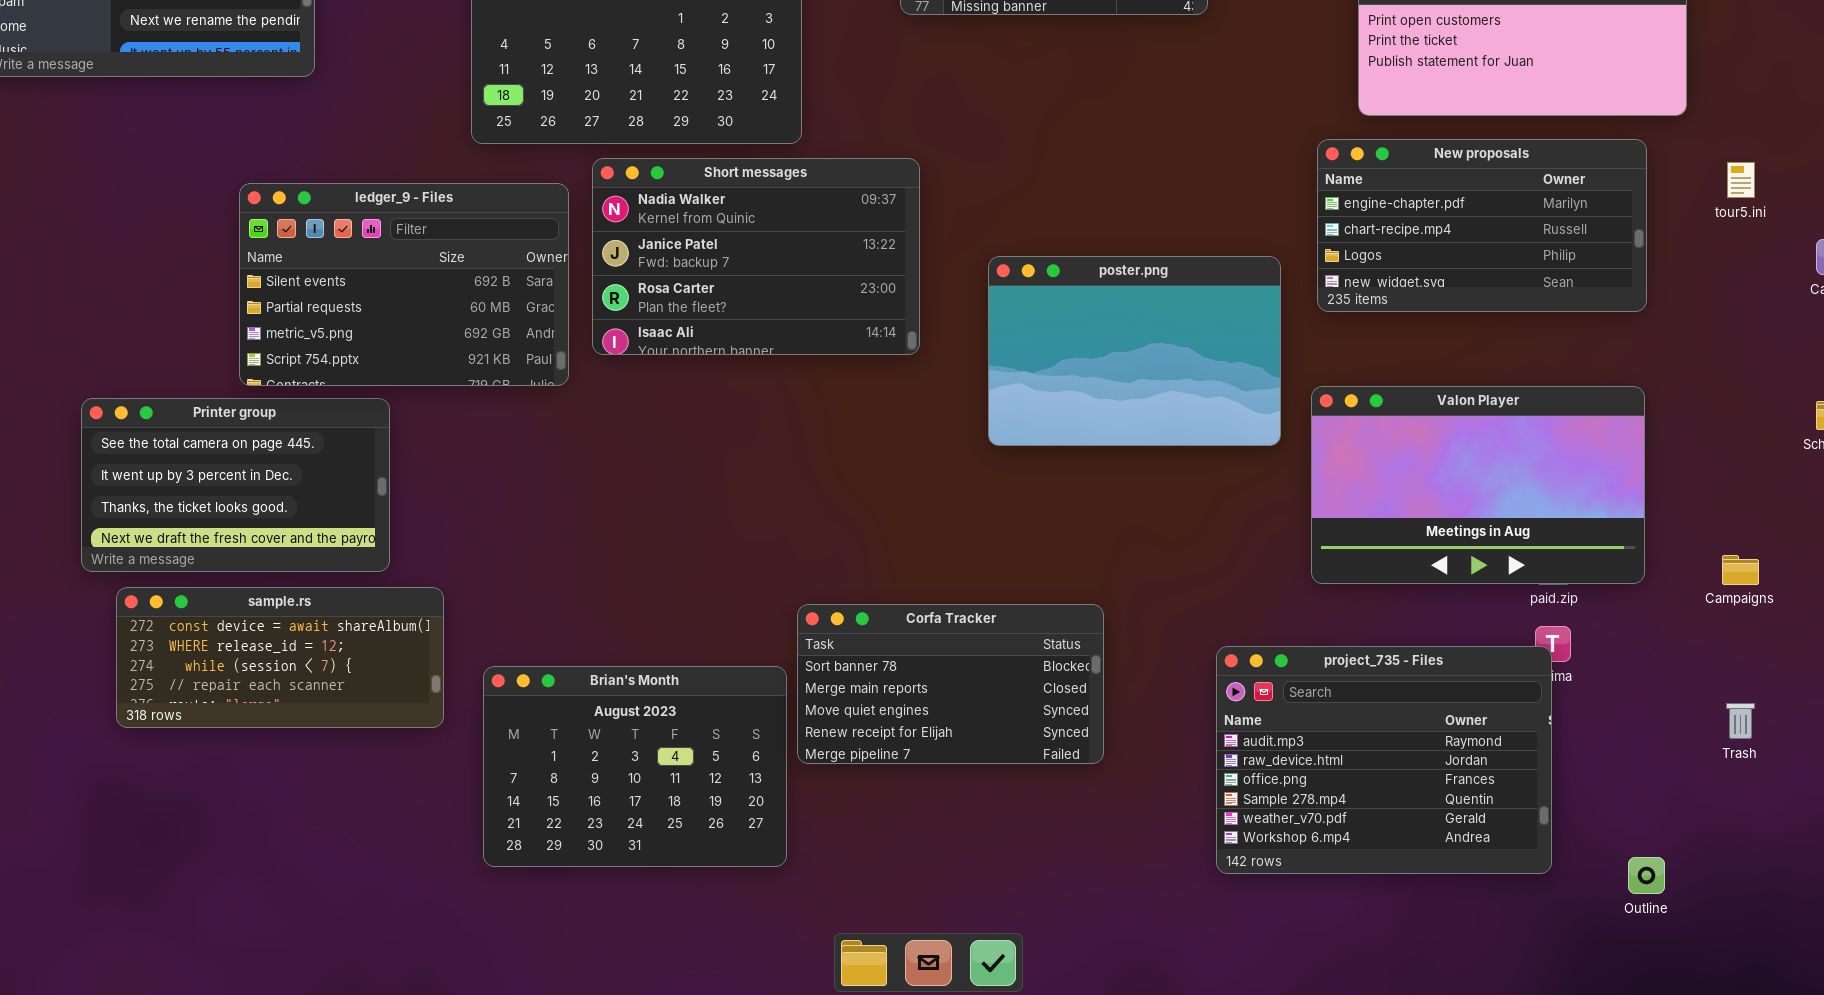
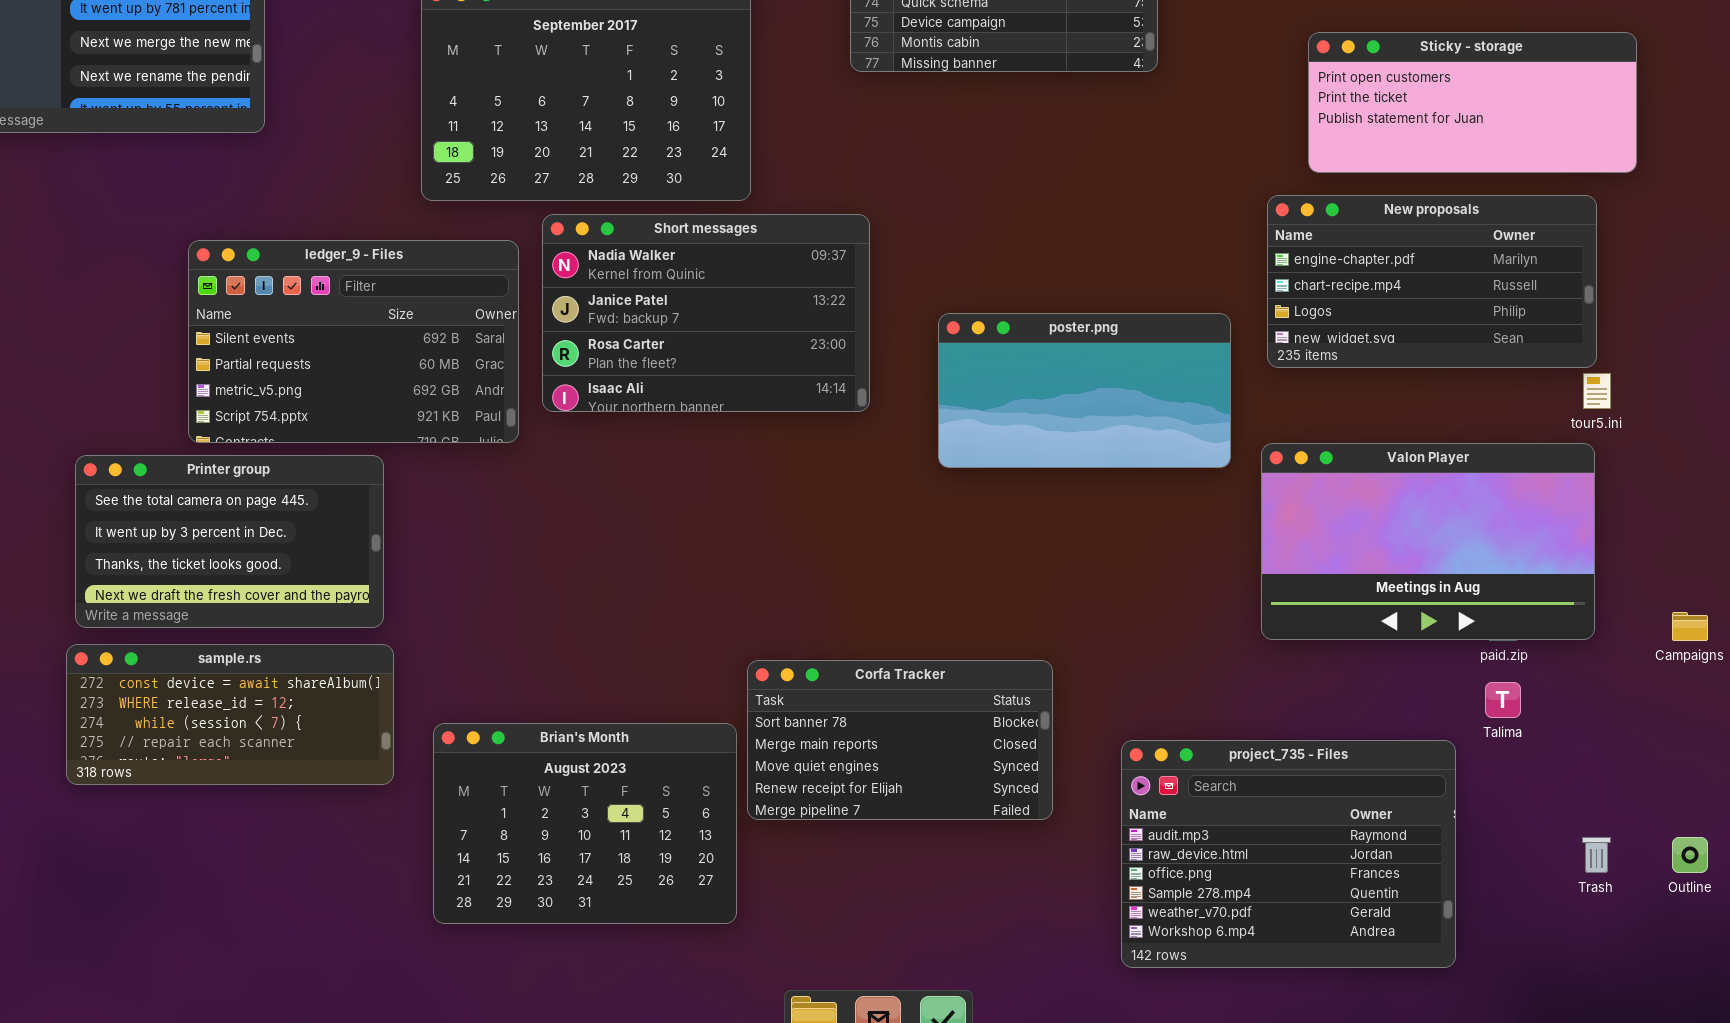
tour5.ini: [1727,162,1755,198] -> [1583,373,1611,409], moved
poster.png: [988,256,1281,446] -> [938,313,1231,468], resized
Printer group: [81,398,390,572] -> [75,455,384,628], moved
project_735 - Files: [1216,646,1552,874] -> [1121,740,1456,968], moved
Trash: [1726,703,1755,739] -> [1582,837,1611,873], moved
Outline: [1628,857,1665,894] -> [1672,837,1708,873], moved

